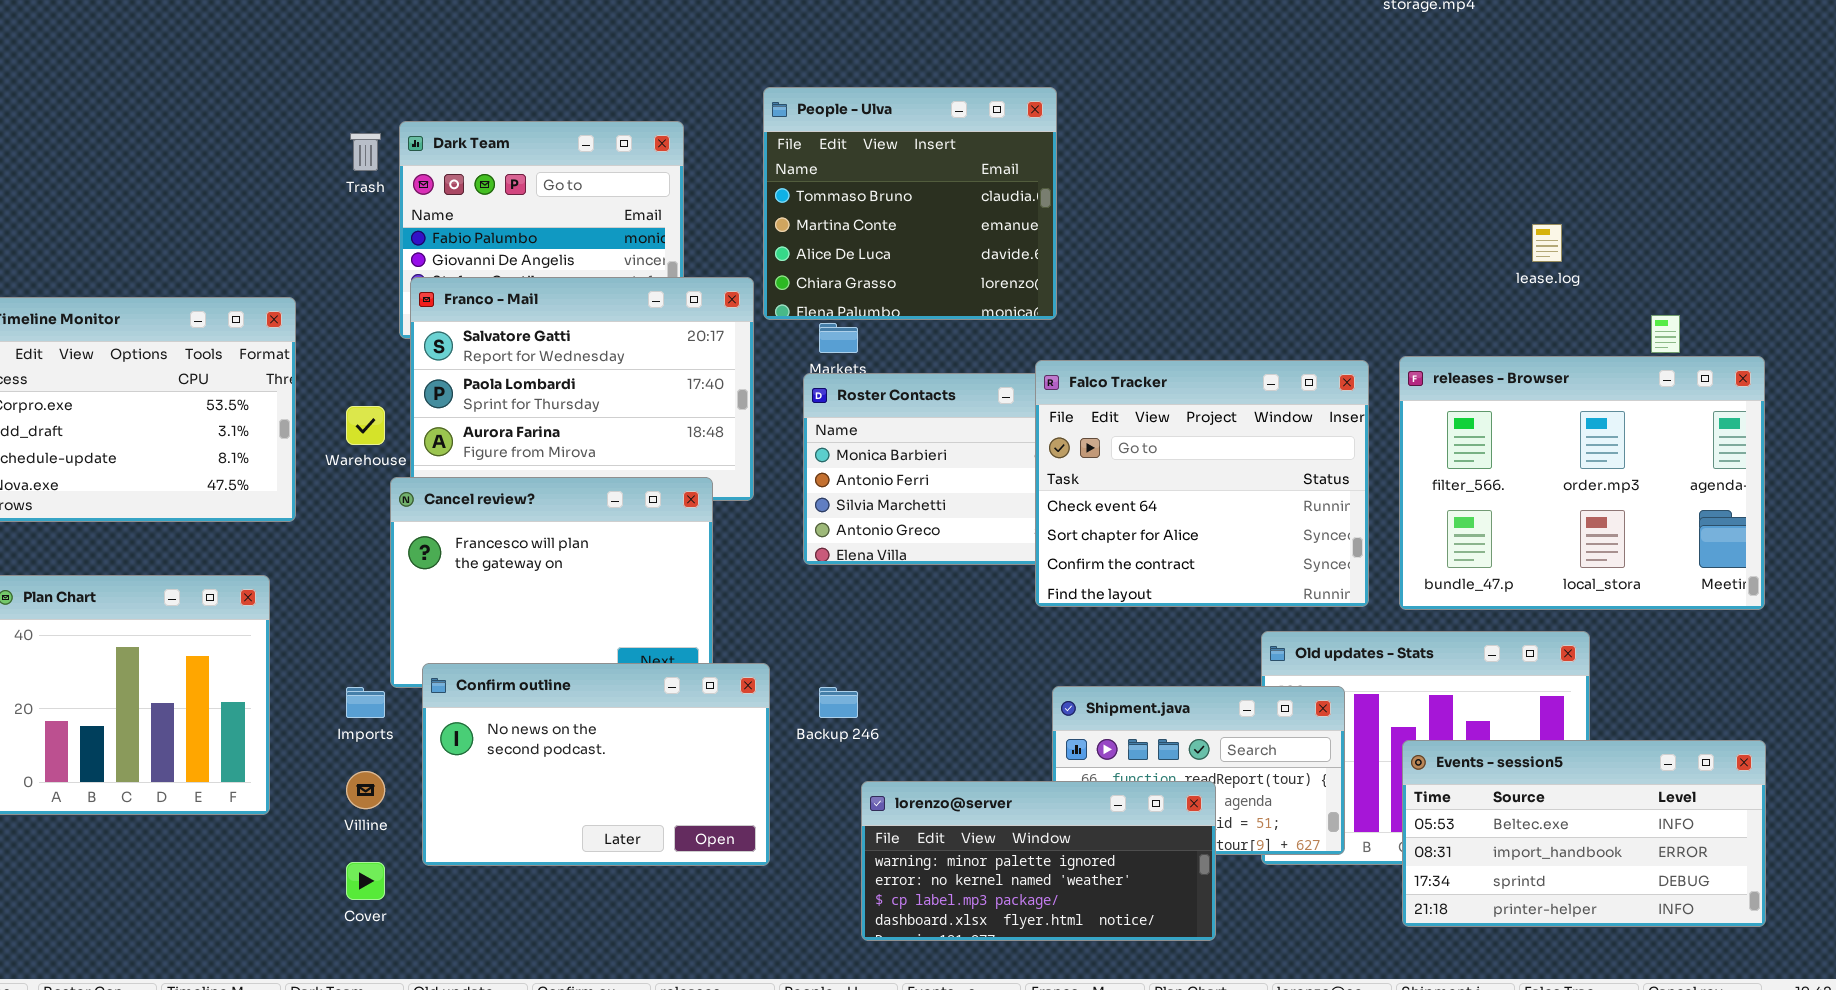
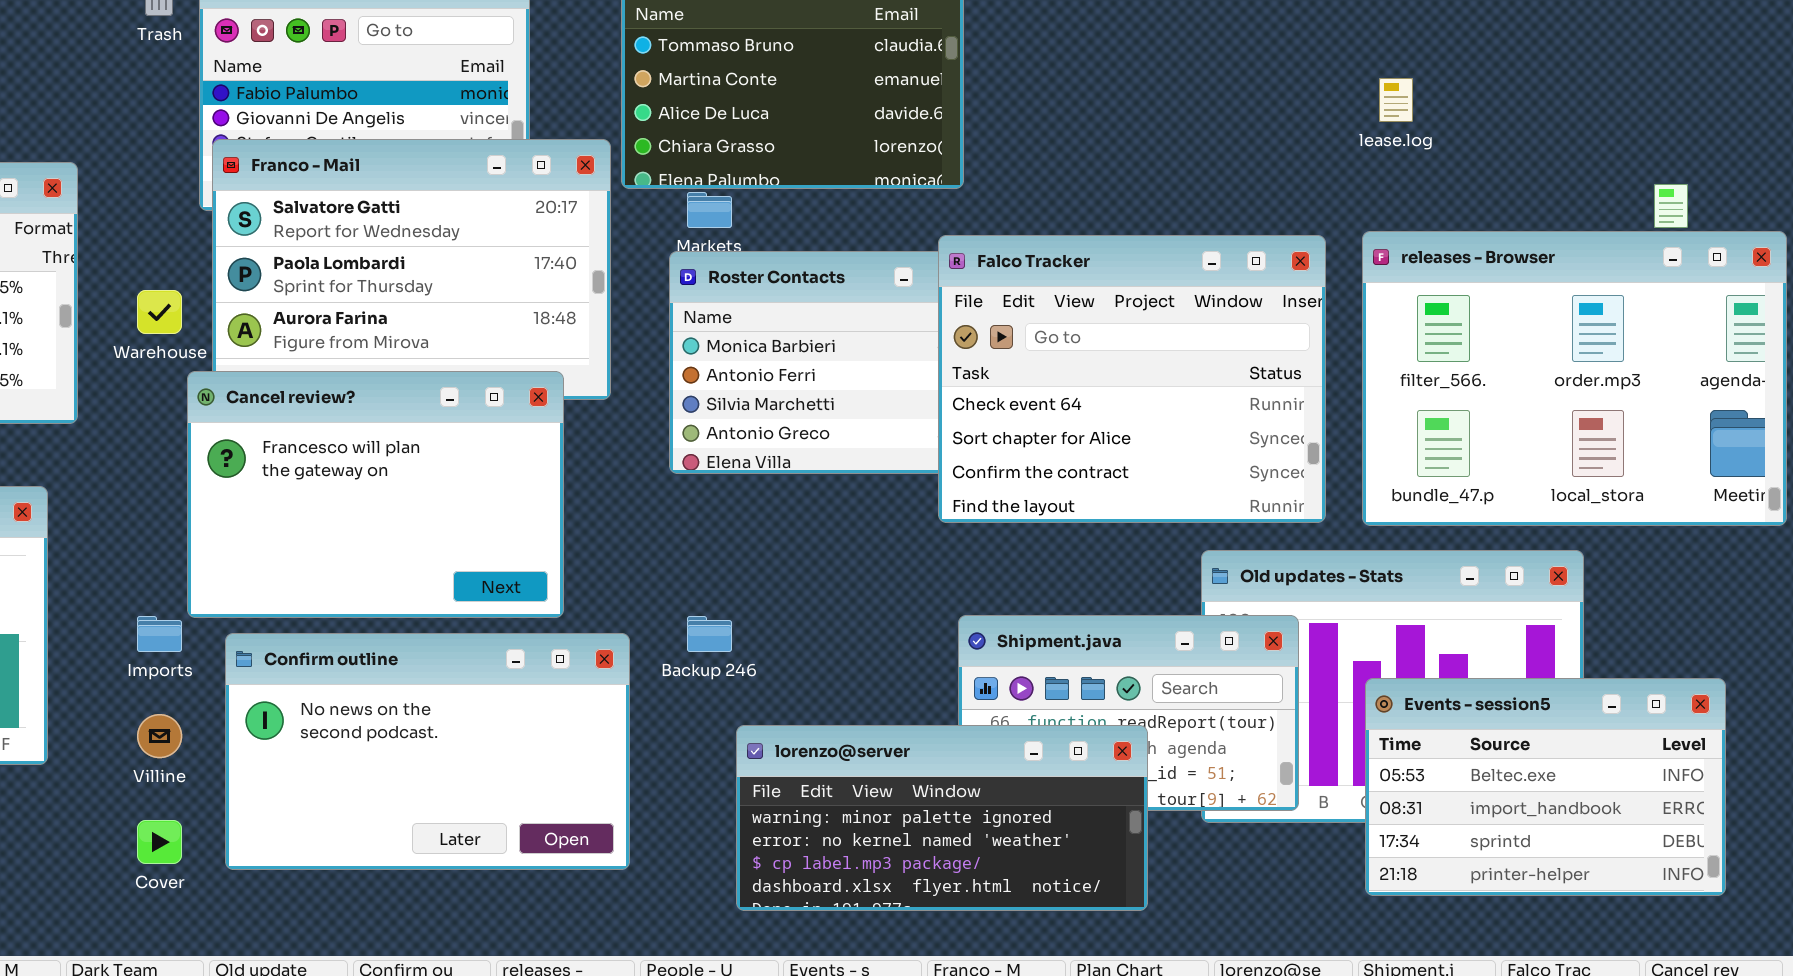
lease.log: [1532,224,1562,262] -> [1379,78,1413,122], moved
Confirm outline: [422,663,770,866] -> [225,633,630,870], moved
Events - session5: [1402,740,1766,927] -> [1365,678,1726,896], resized

